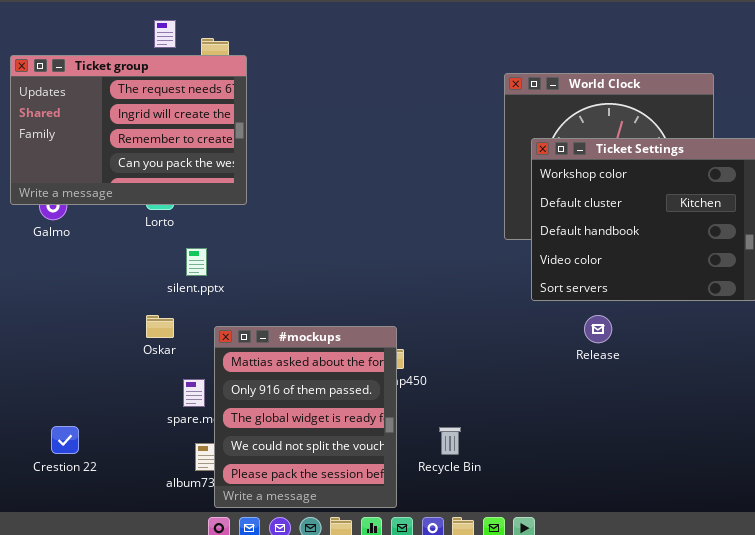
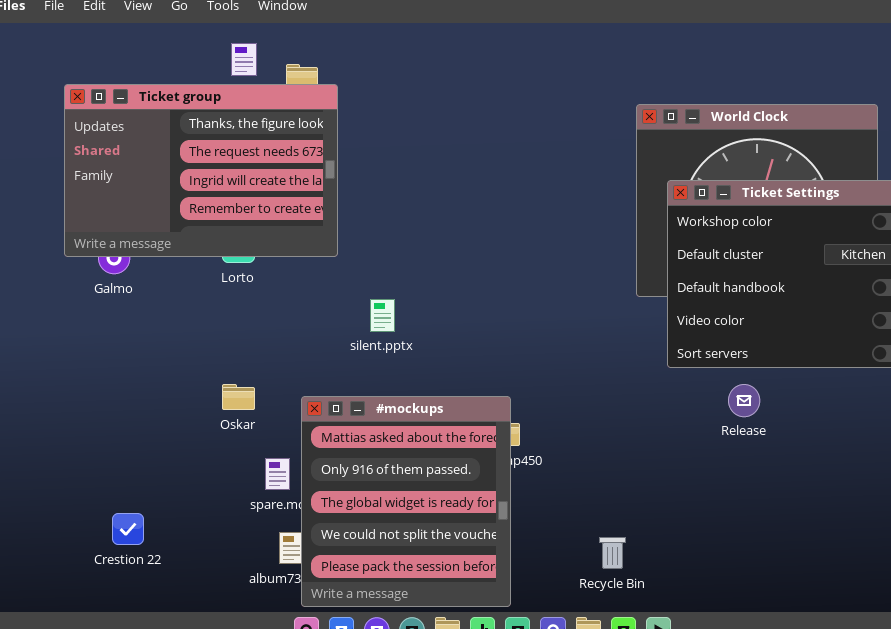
Ticket group: [10,55,247,205] -> [64,84,338,257], scrolled up 1 row
silent.pptx: [186,248,207,276] -> [370,299,395,332], moved
Recycle Bin: [439,427,461,455] -> [599,537,626,569], moved

